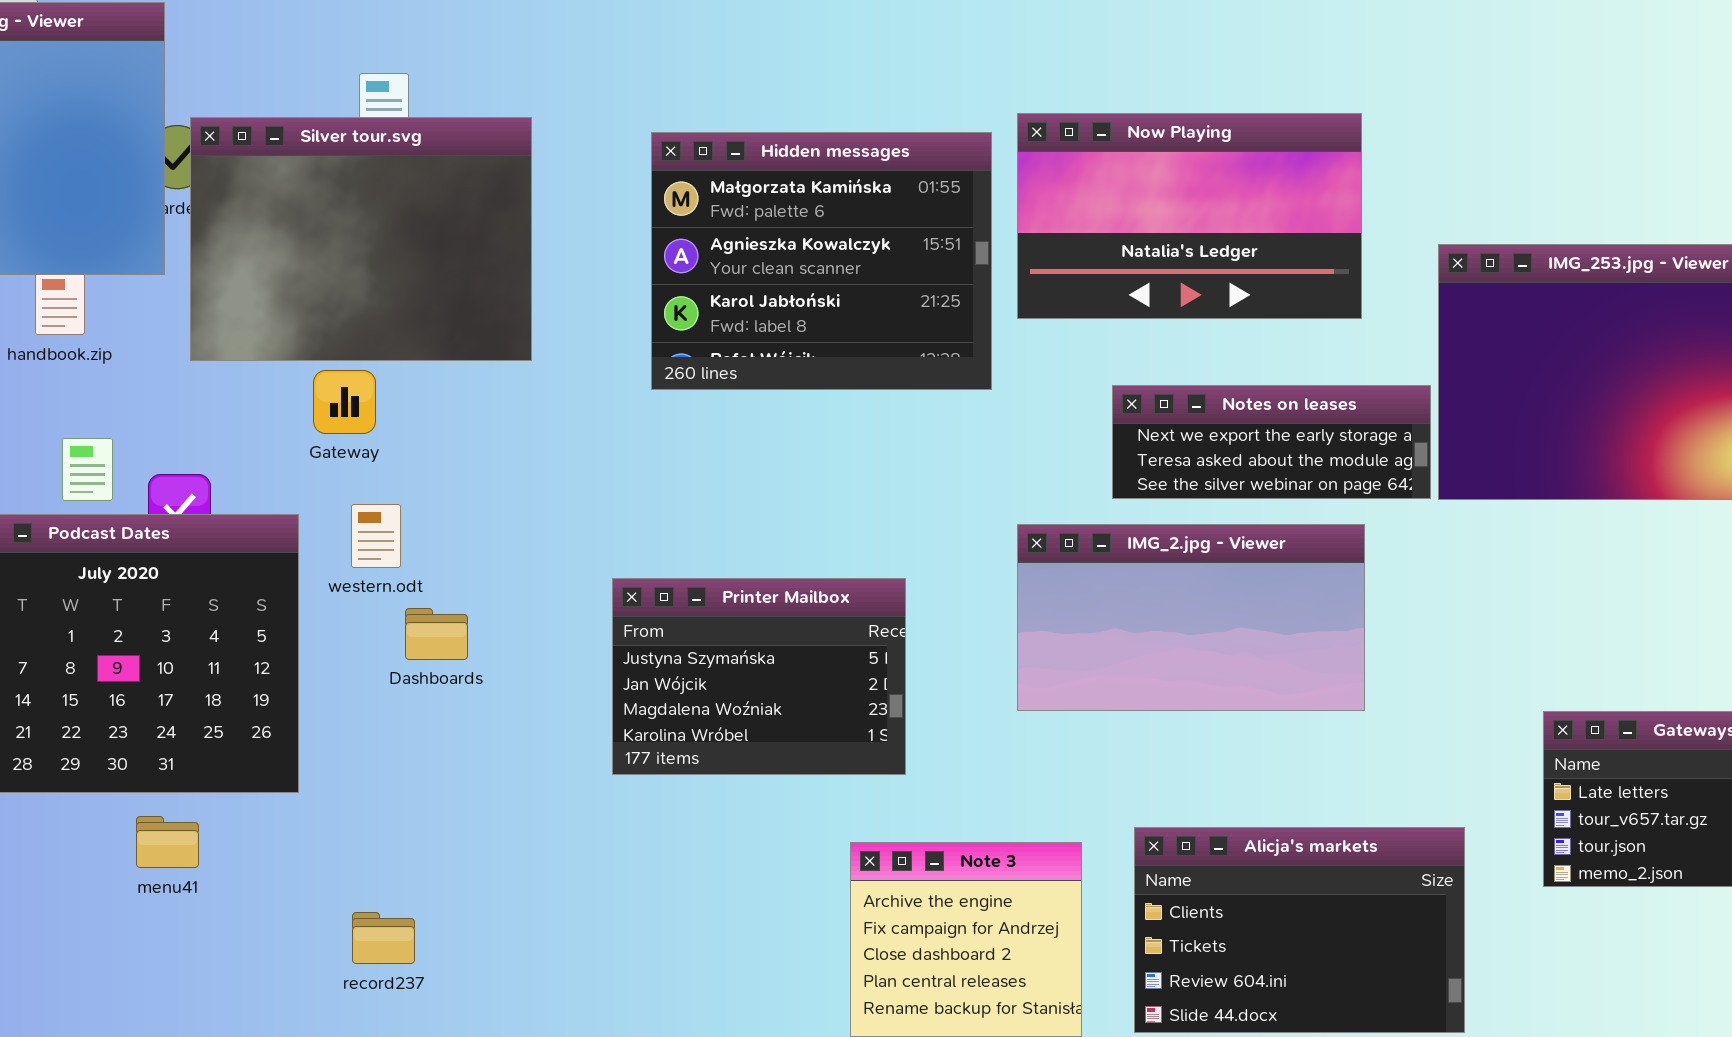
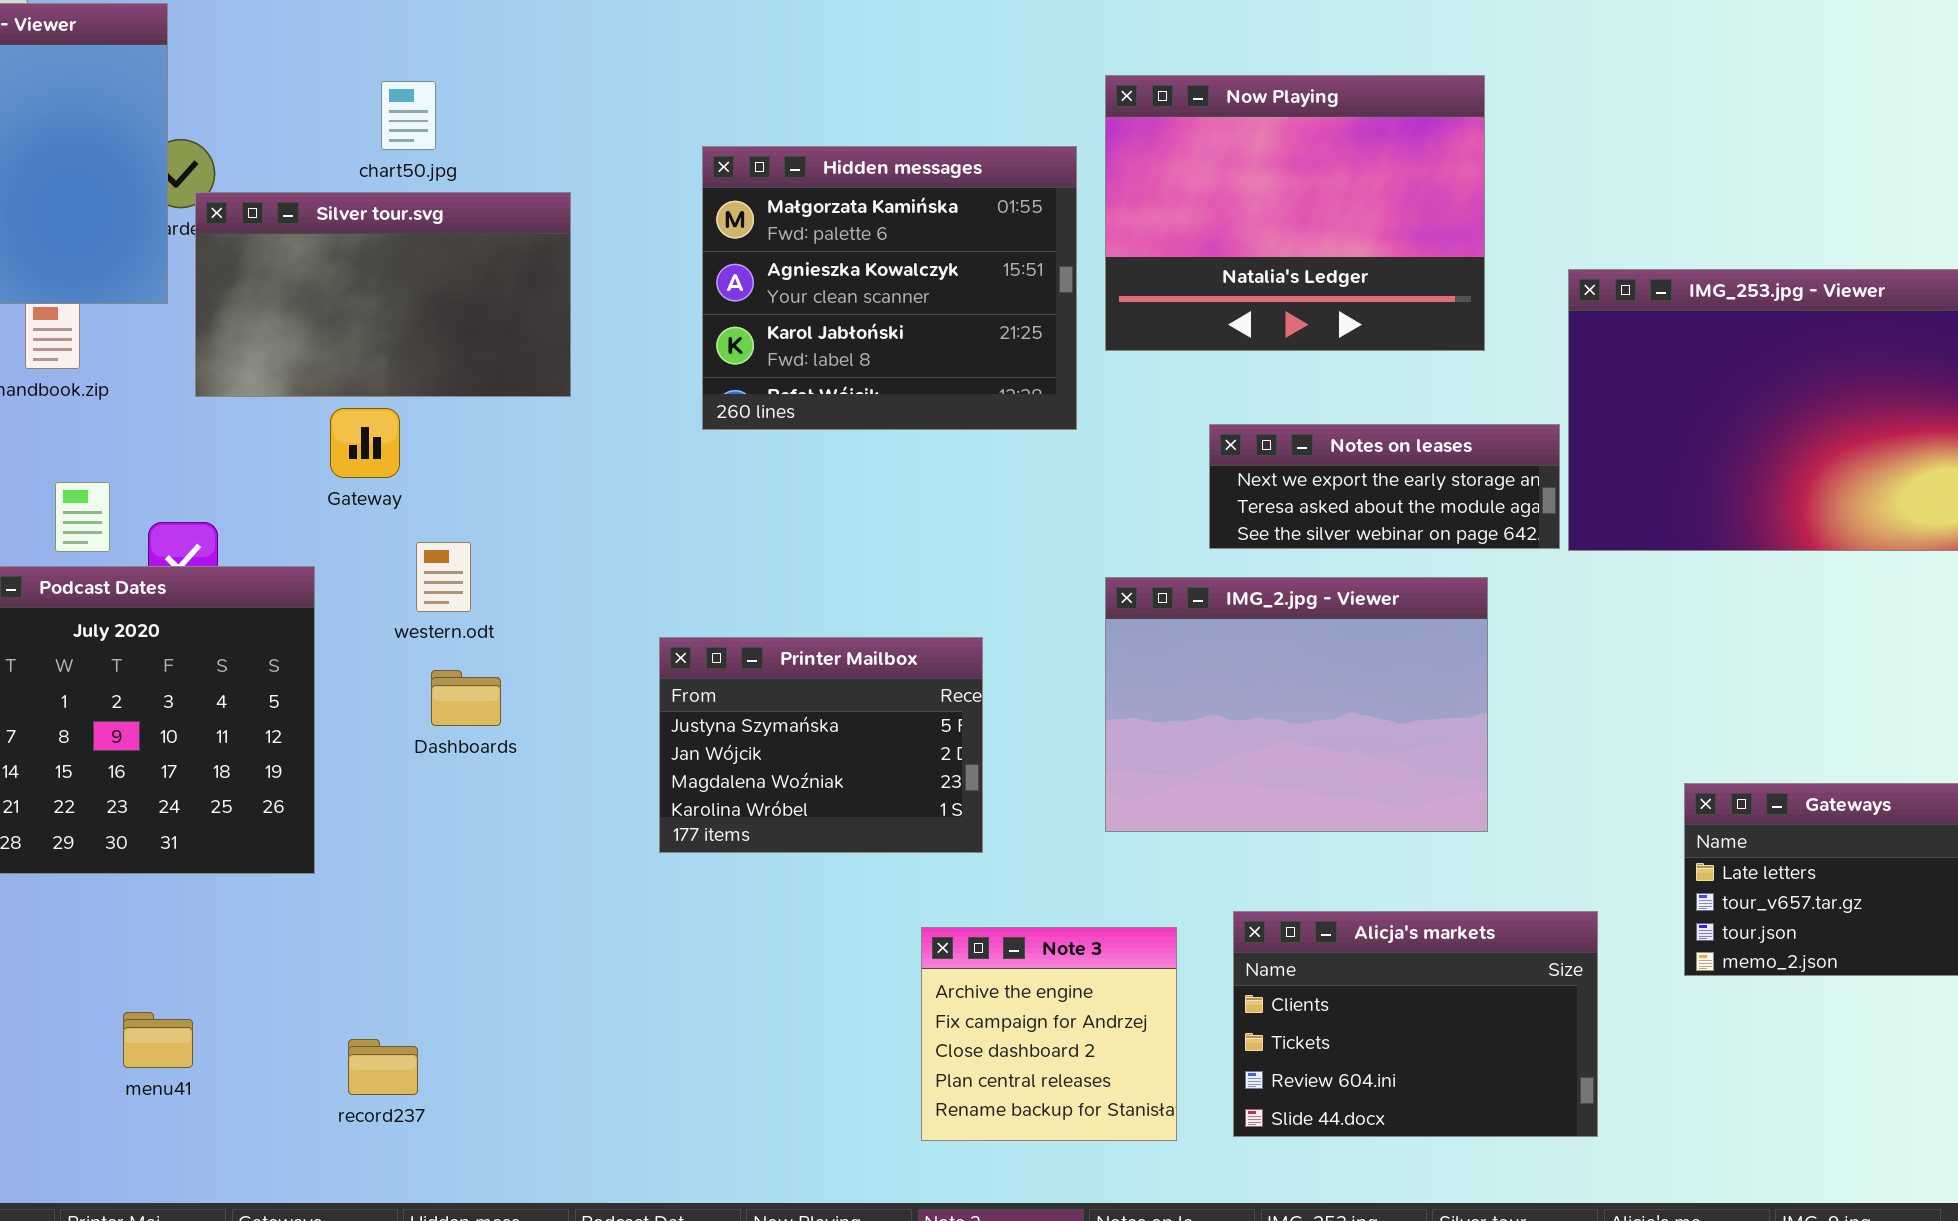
Now Playing: [1017,113,1362,319] -> [1105,75,1485,351], resized
Silver tour.svg: [190,117,532,361] -> [195,192,571,397], resized
western.odt: [351,504,401,568] -> [416,542,471,612], moved
IMG_2.jpg - Viewer: [1017,524,1365,711] -> [1105,577,1488,832], resized
menu41: [136,816,199,868] -> [123,1012,193,1068], moved
record237: [352,912,415,964] -> [348,1039,418,1095], moved

